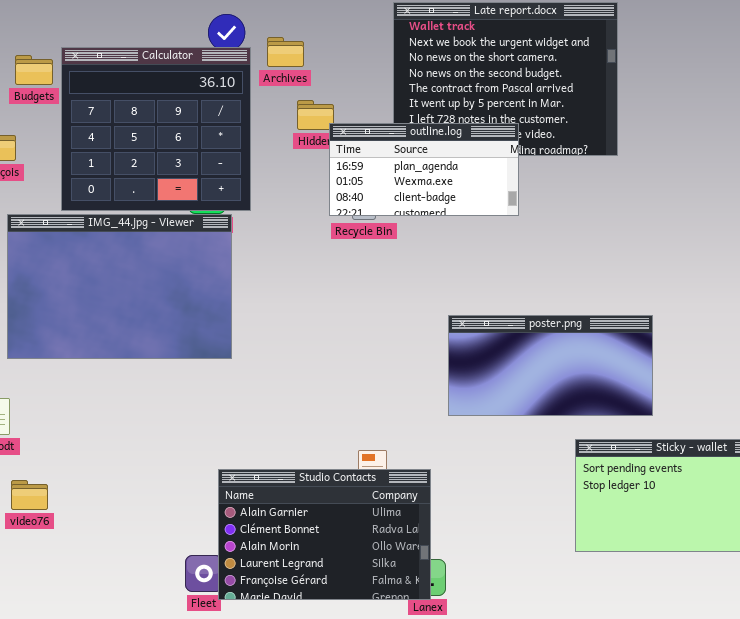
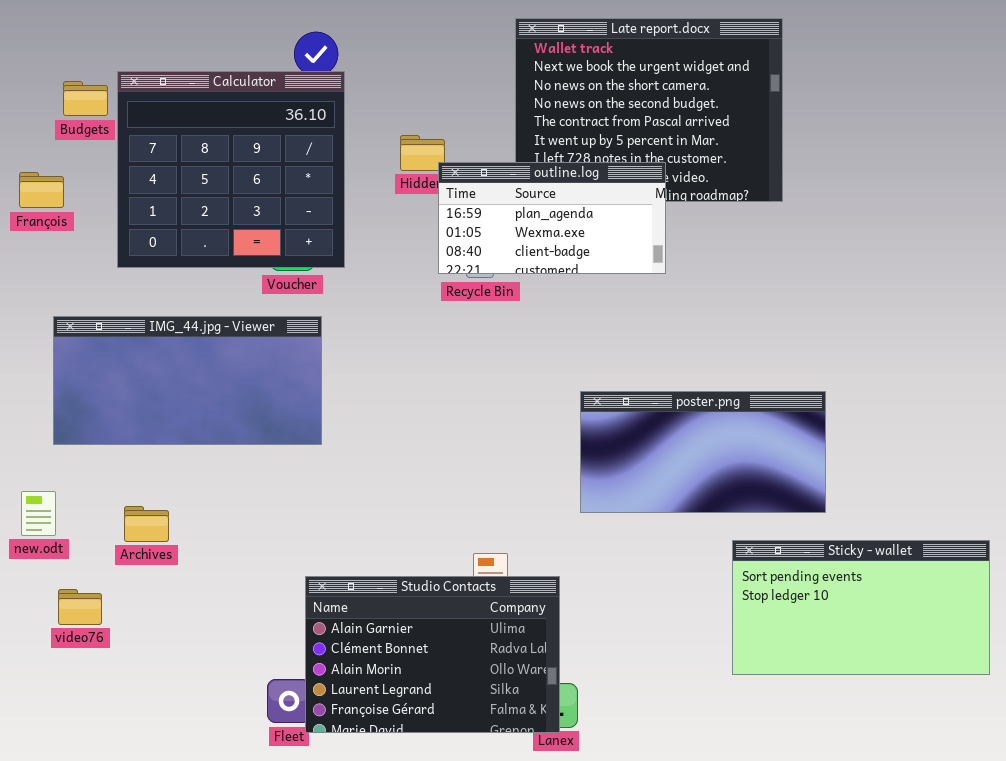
Archives: [267,37,304,67] -> [124,506,169,542], moved
IMG_44.jpg - Viewer: [7,214,232,359] -> [53,316,322,445], resized

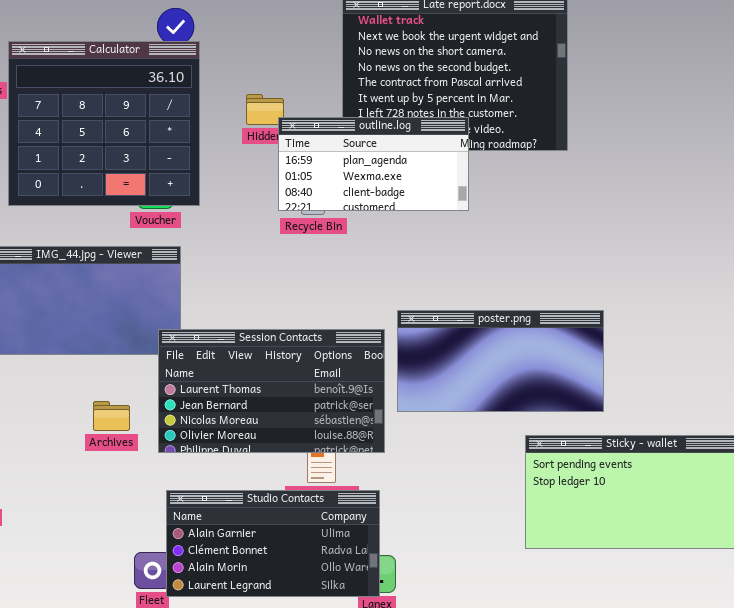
Session Contacts: none -> [158,329,385,453], opened
Archives: [124,506,169,542] -> [93,401,130,431], moved
Studio Contacts: [305,576,560,733] -> [166,490,380,597], resized

